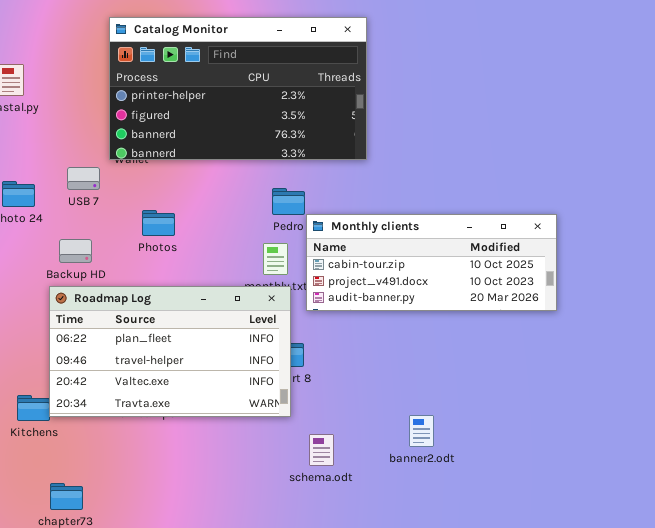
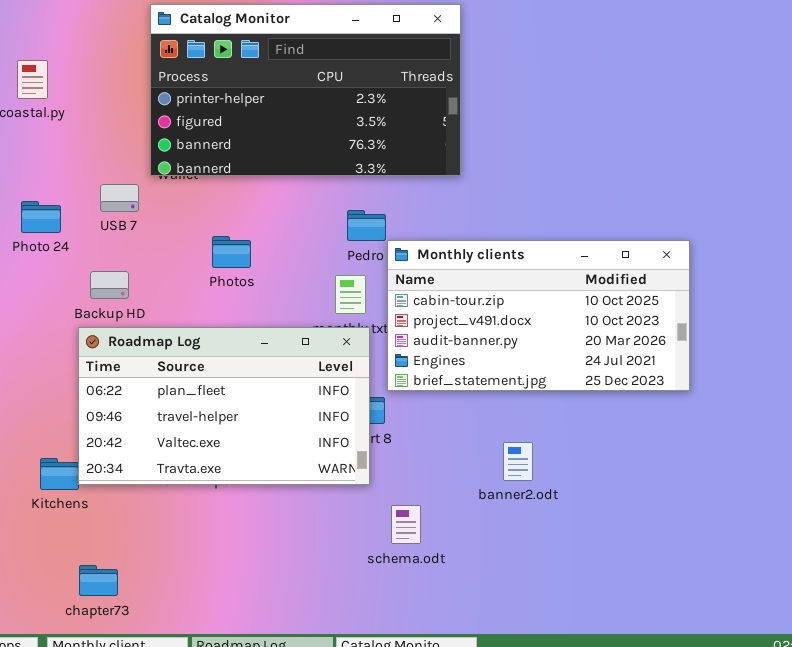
Photos: [142,210,175,236] -> [212,236,251,268], moved
Monthly clients: [306,214,557,311] -> [387,240,690,391], resized
banner2.odt: [409,415,434,447] -> [503,442,533,481], moved

